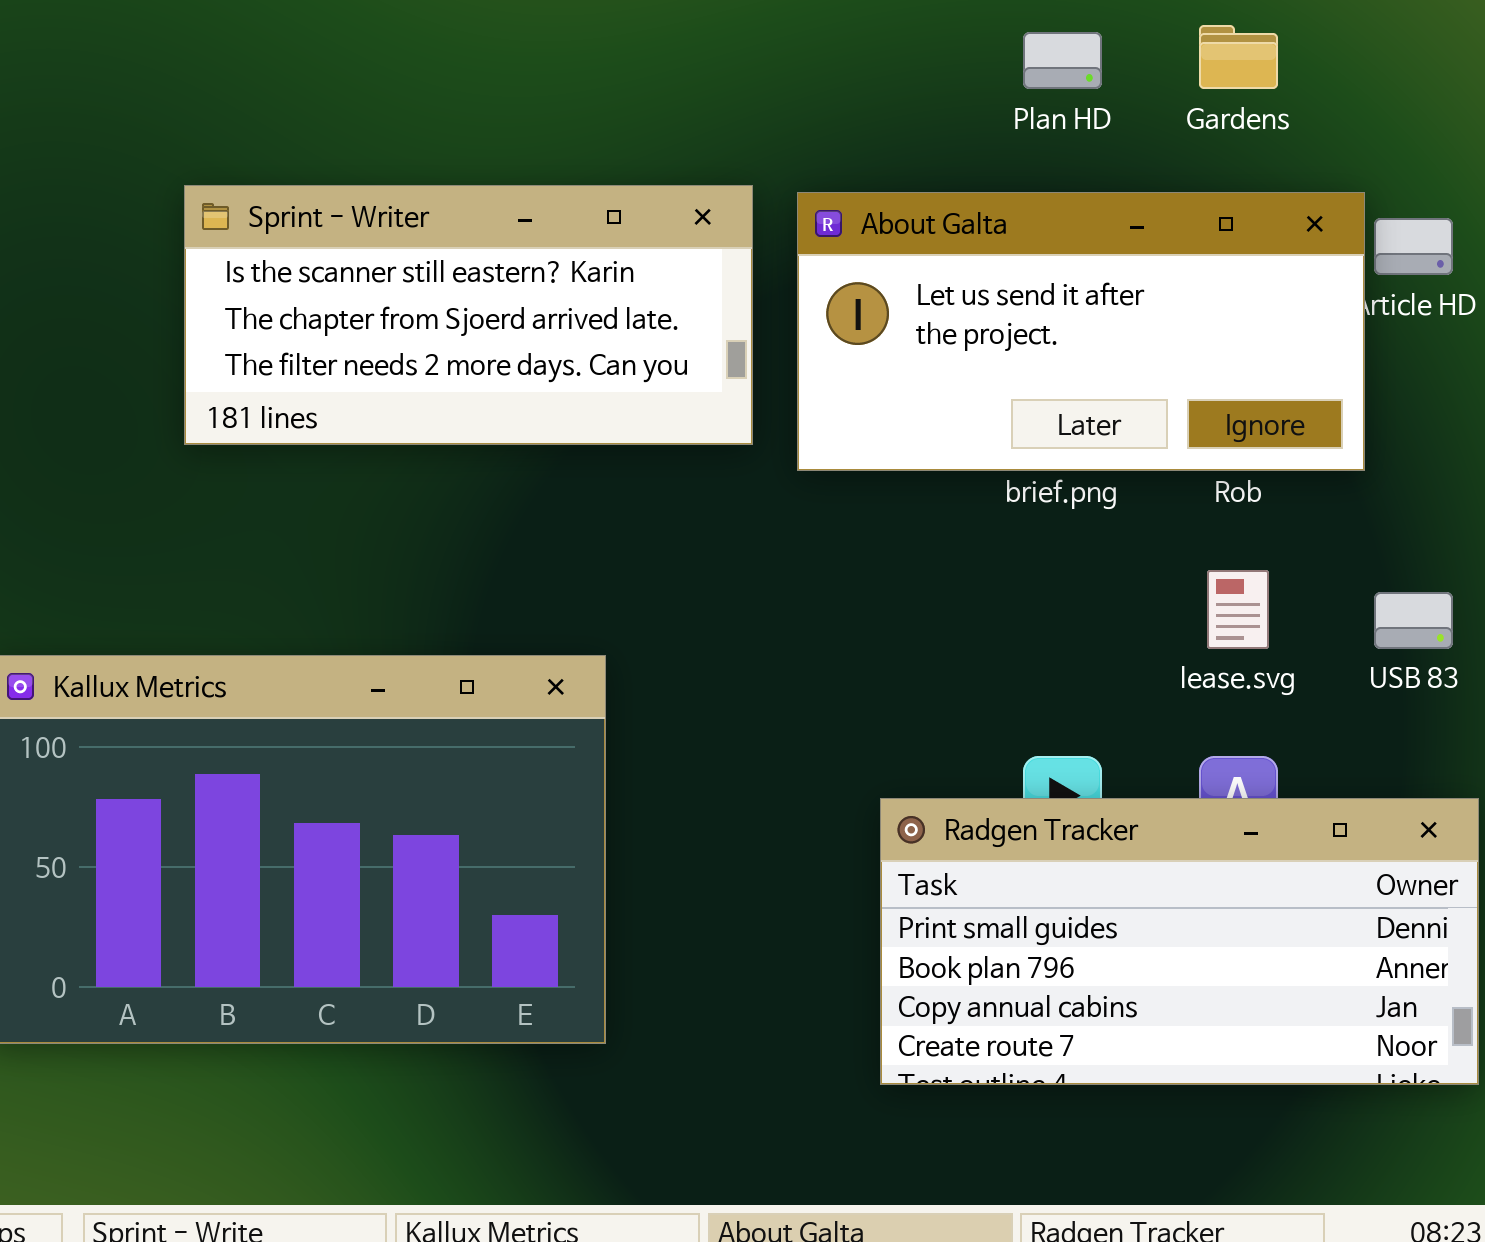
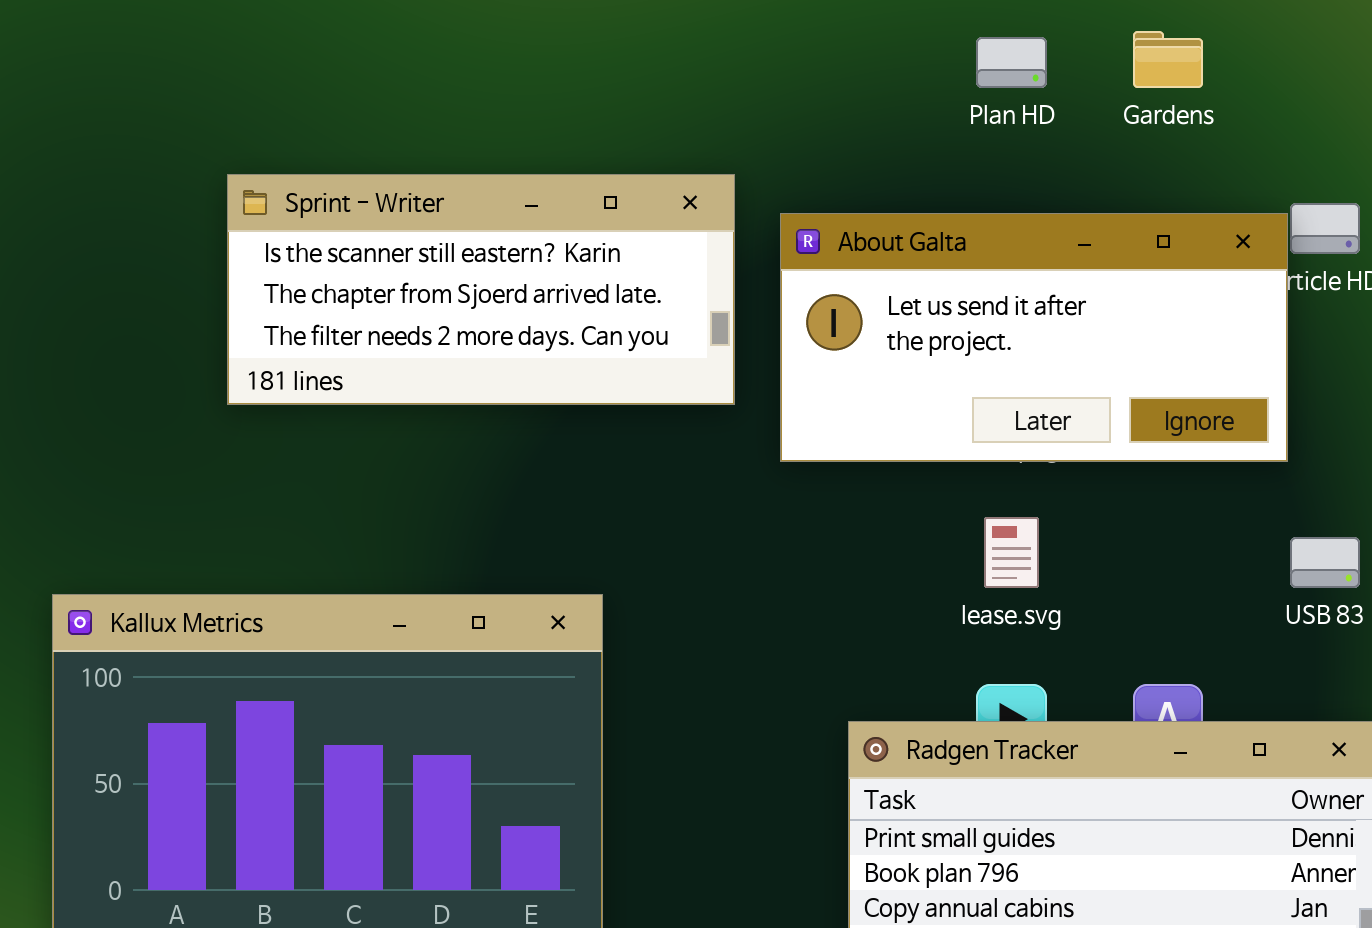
About Galta: [797,192,1365,471] -> [780,213,1288,462], moved
lease.svg: [1207,570,1269,649] -> [984,517,1039,588], moved

